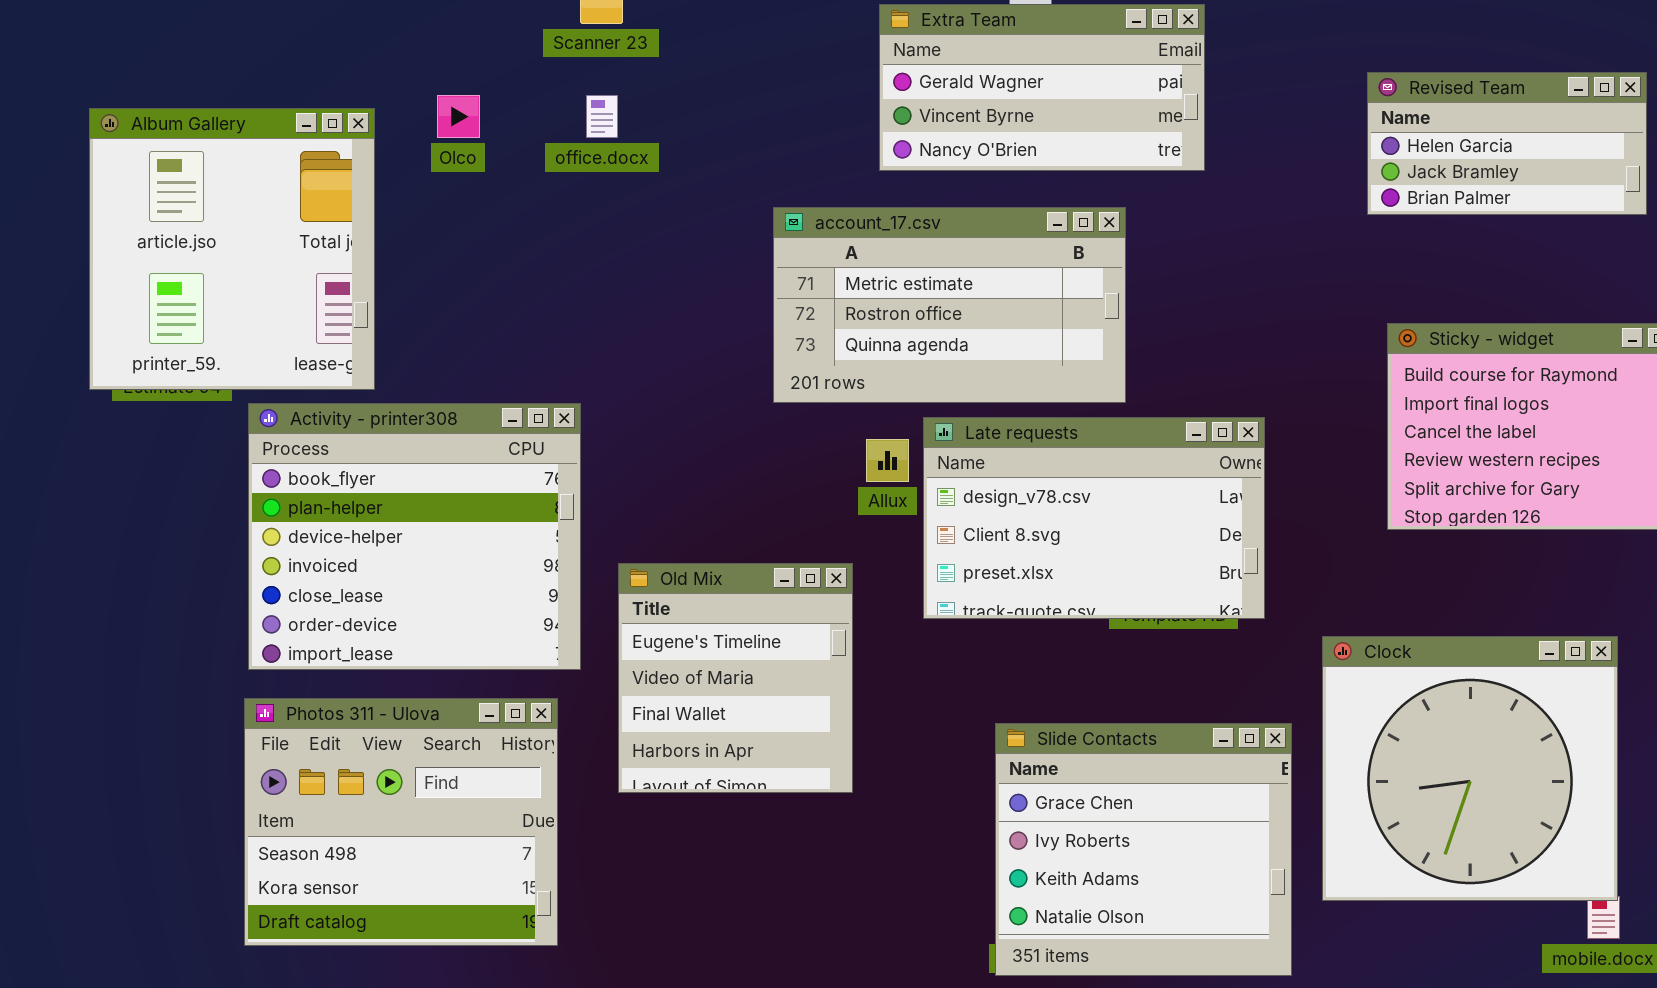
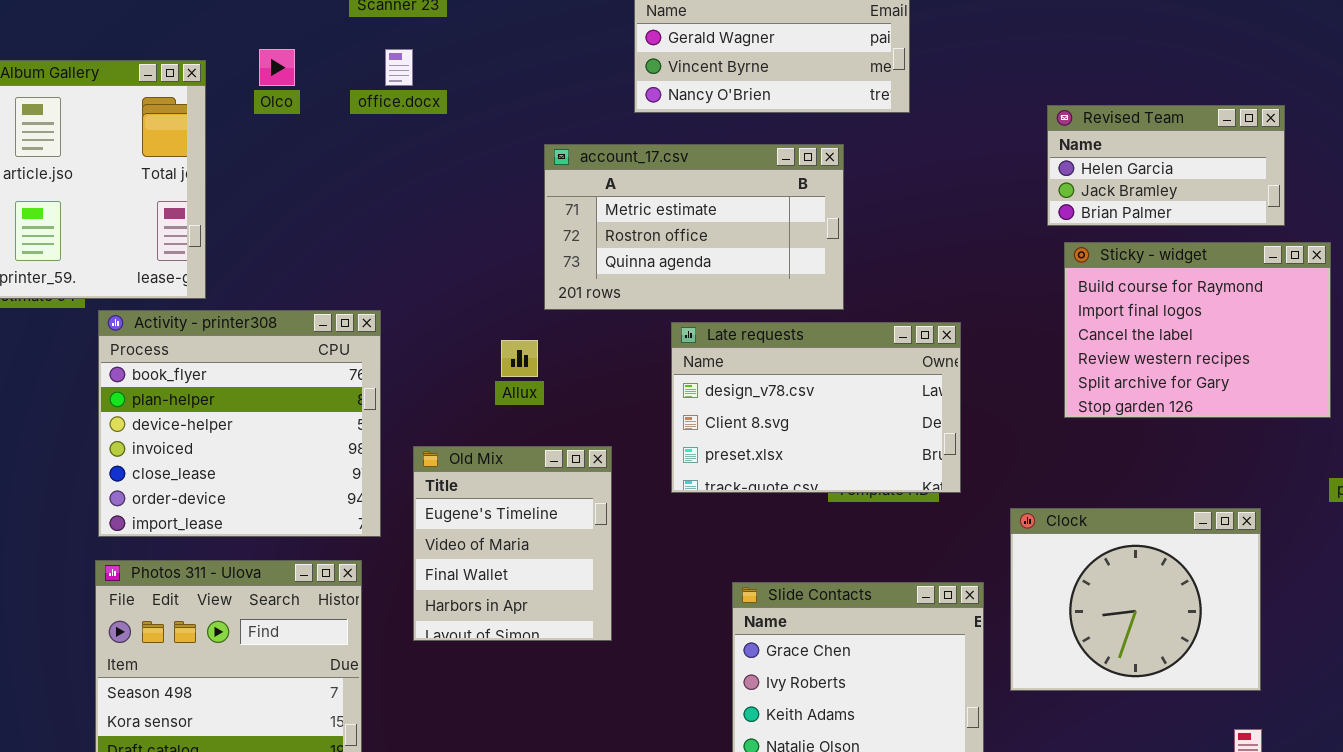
Revised Team: [1367,72,1647,215] -> [1047,105,1285,226], moved
Allux: [866,439,909,482] -> [501,340,538,377], moved
Clock: [1322,636,1618,901] -> [1010,508,1261,691], resized

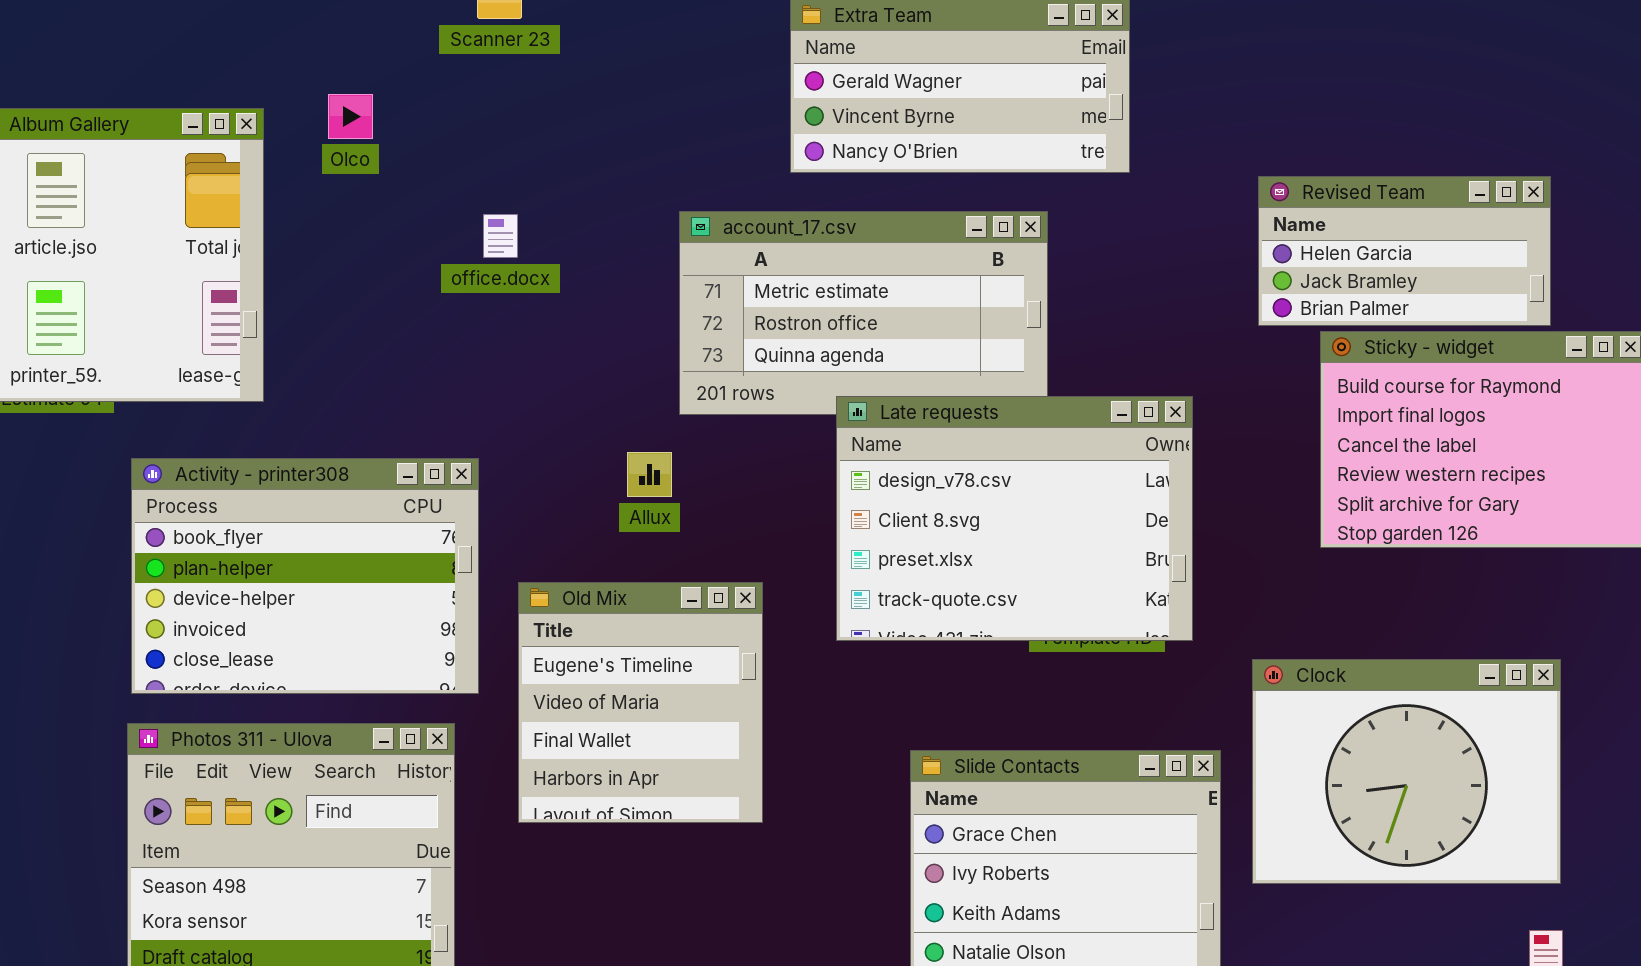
office.docx: [385,49,413,86] -> [483,214,518,258], moved
Revised Team: [1047,105,1285,226] -> [1258,176,1551,326], moved
Activity - printer308: [98,310,381,537] -> [131,458,479,694], resized
Late requests: [671,322,961,493] -> [836,396,1193,641], resized

